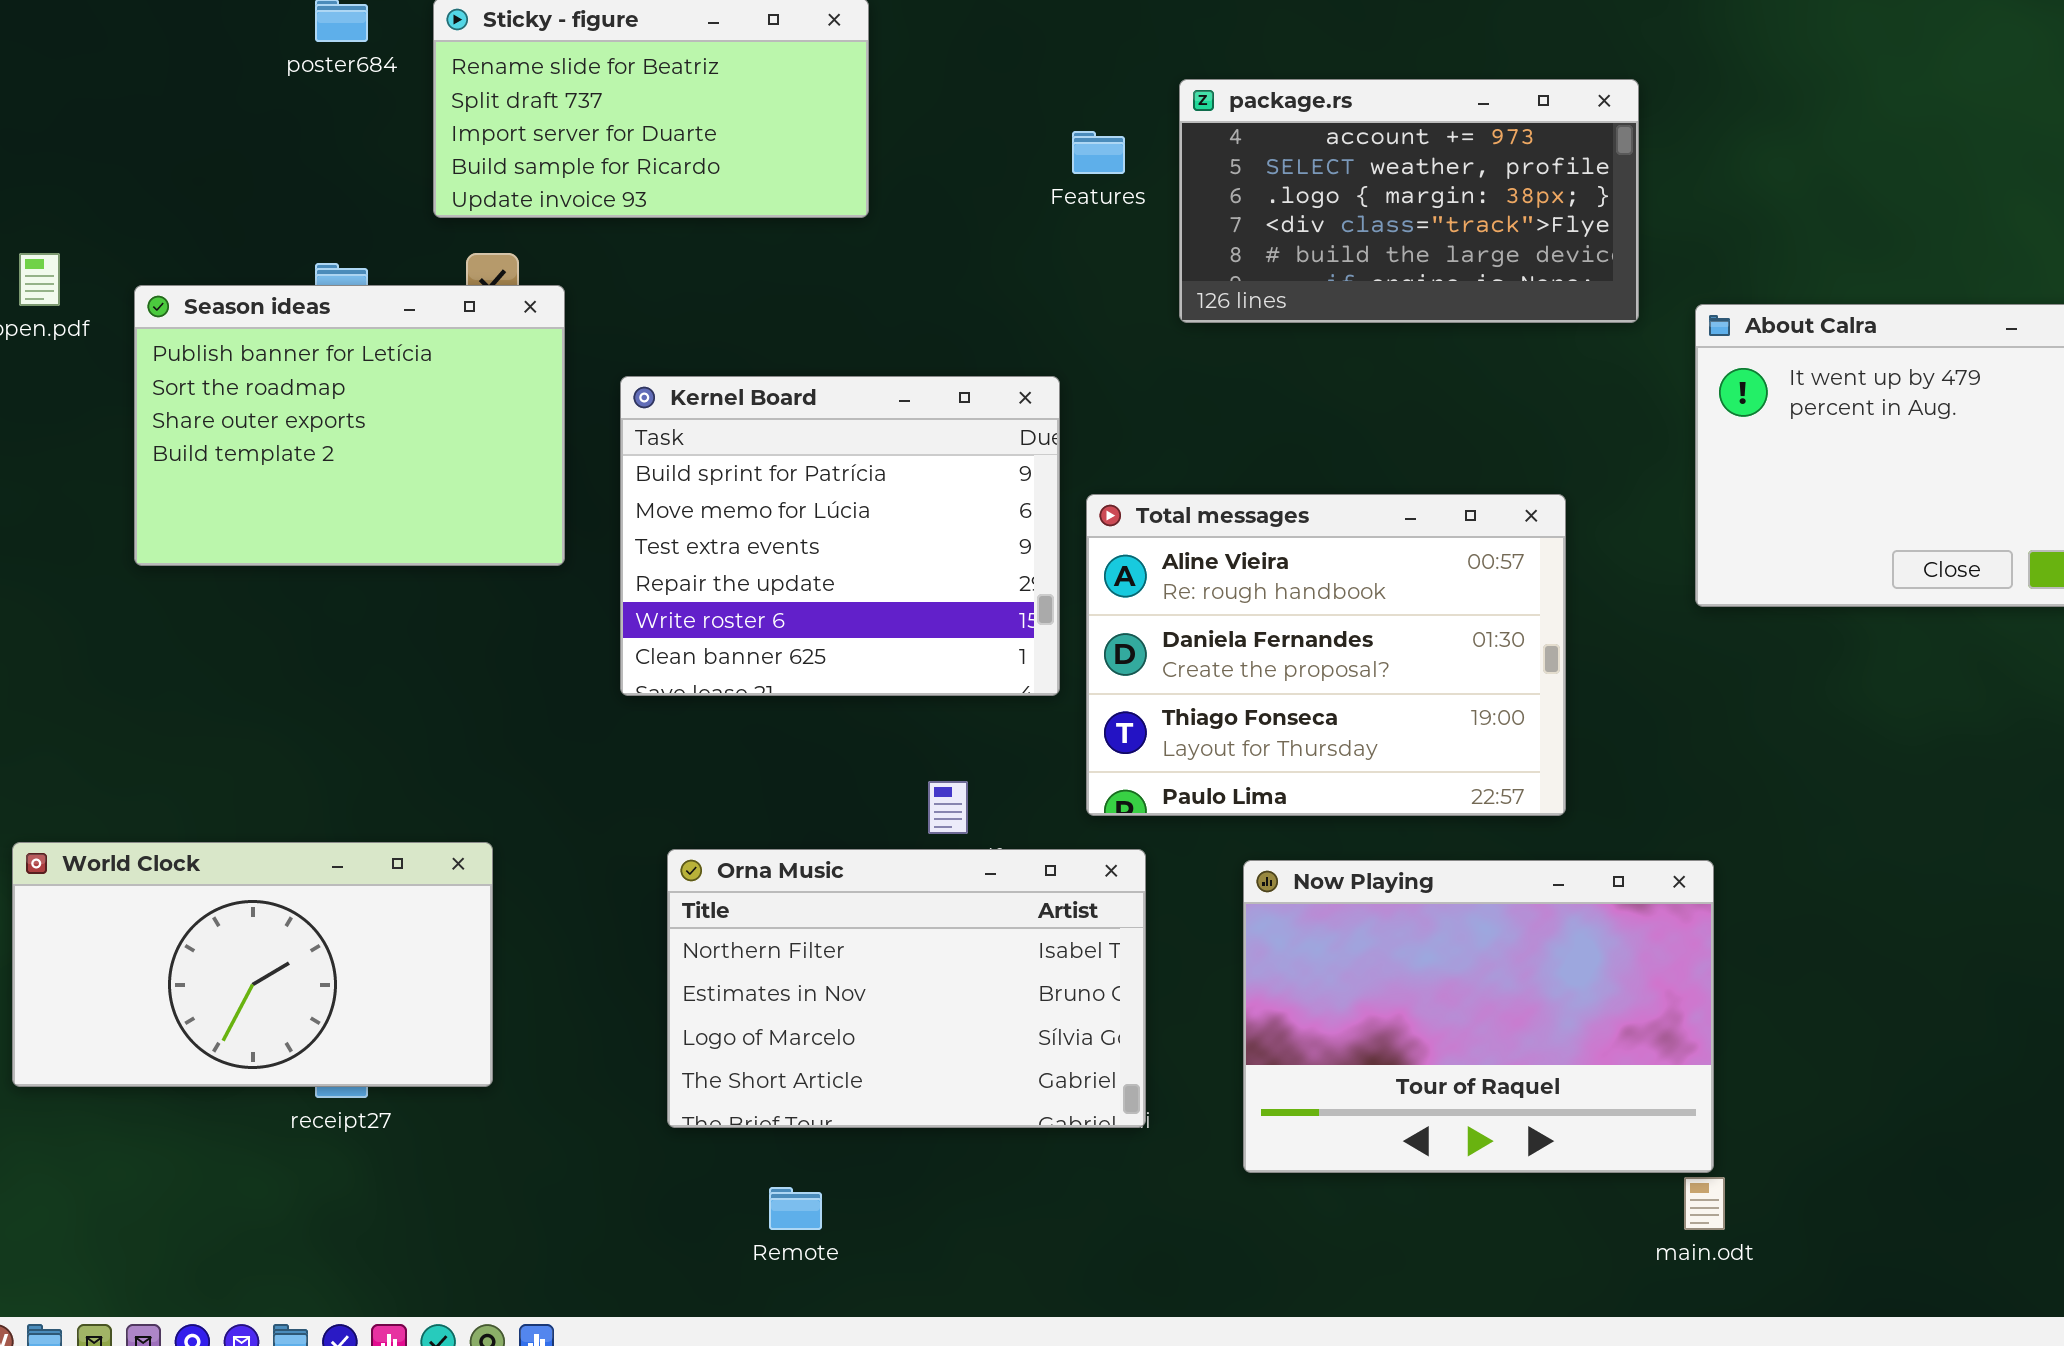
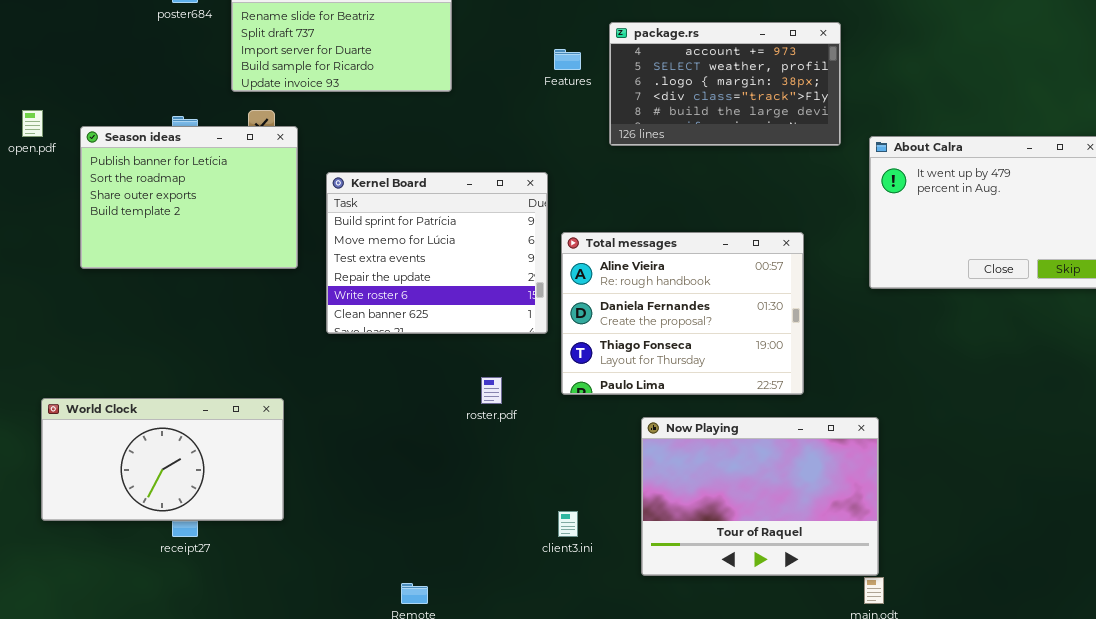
World Clock: [12,842,493,1087] -> [41,398,284,521], moved
Orna Music: [667,849,1146,1128] -> none, closed

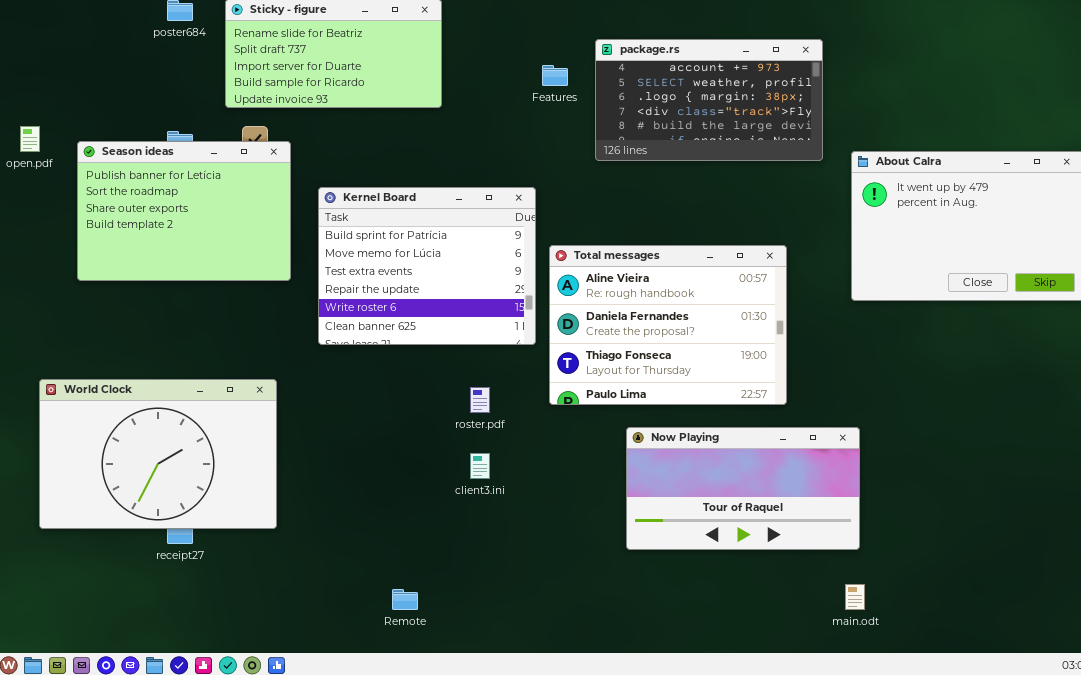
World Clock: [41,398,284,521] -> [39,379,277,529], resized
Now Playing: [641,417,879,576] -> [626,427,860,550], resized
client3.ini: [558,511,578,537] -> [470,453,490,479], moved

